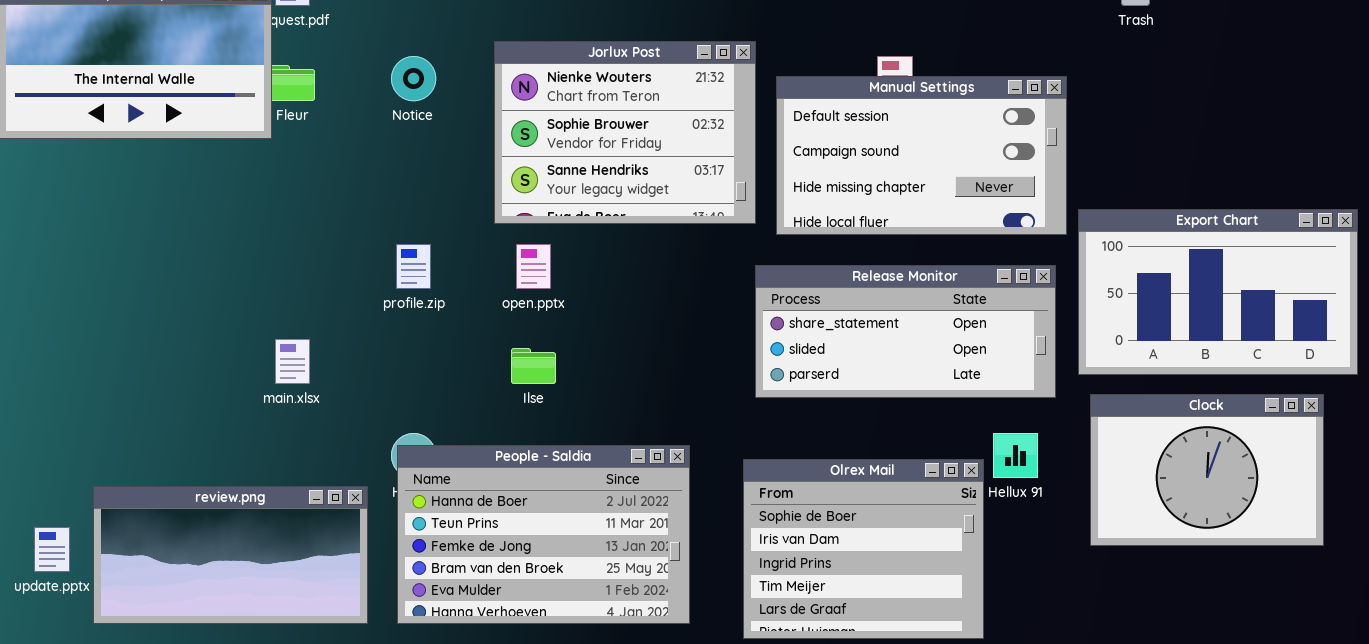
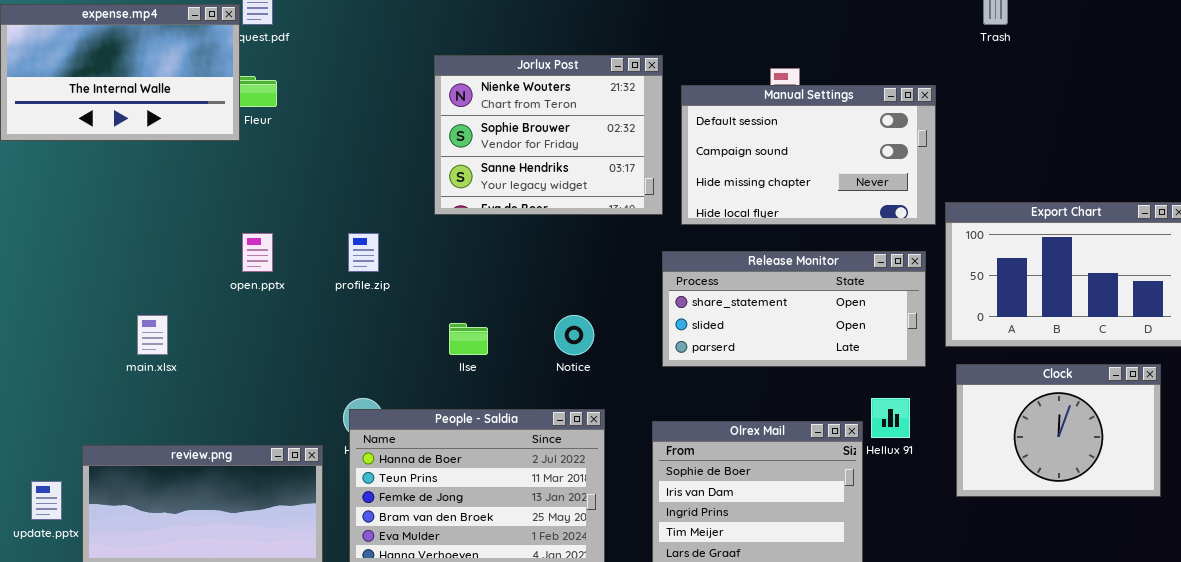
Notice: [391,56,436,101] -> [554,315,594,355], moved
open.pptx: [516,244,551,289] -> [242,233,273,272], moved
main.xlsx: [275,339,310,384] -> [137,315,168,355], moved

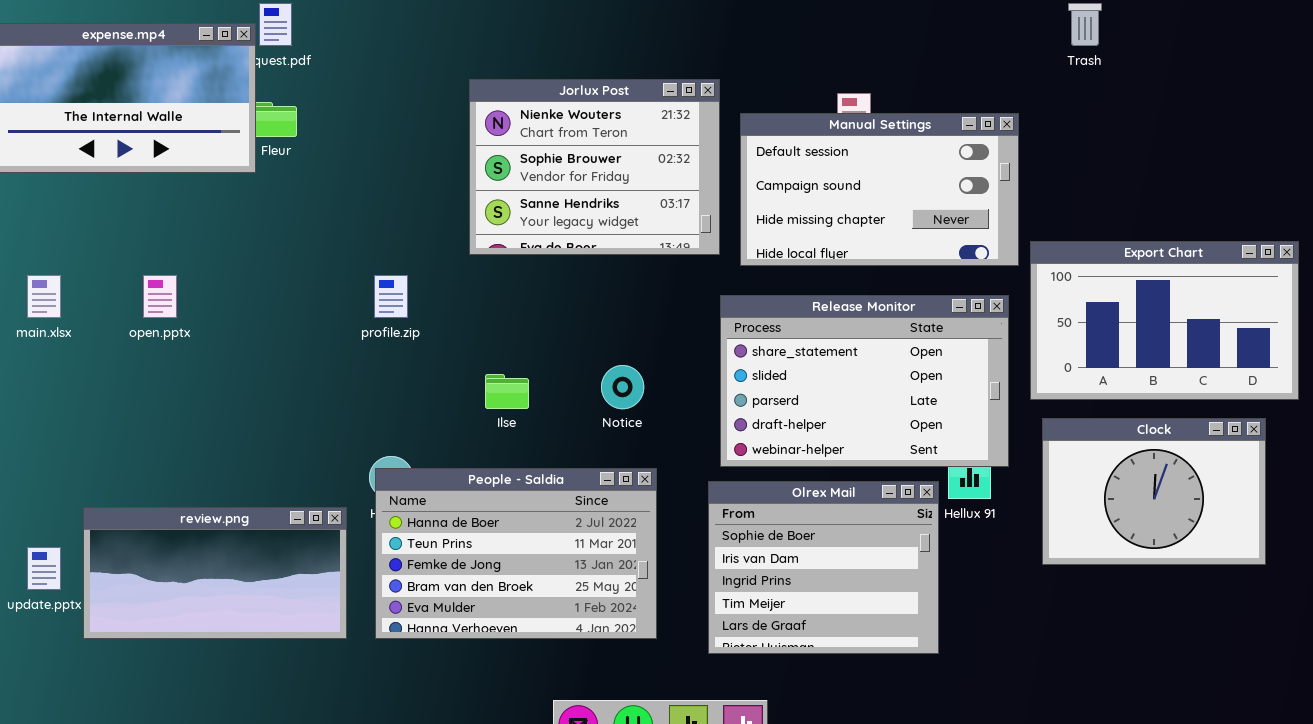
open.pptx: [242,233,273,272] -> [143,275,177,318], moved
Release Monitor: [662,251,926,367] -> [720,295,1009,467], resized
main.xlsx: [137,315,168,355] -> [27,275,61,318], moved

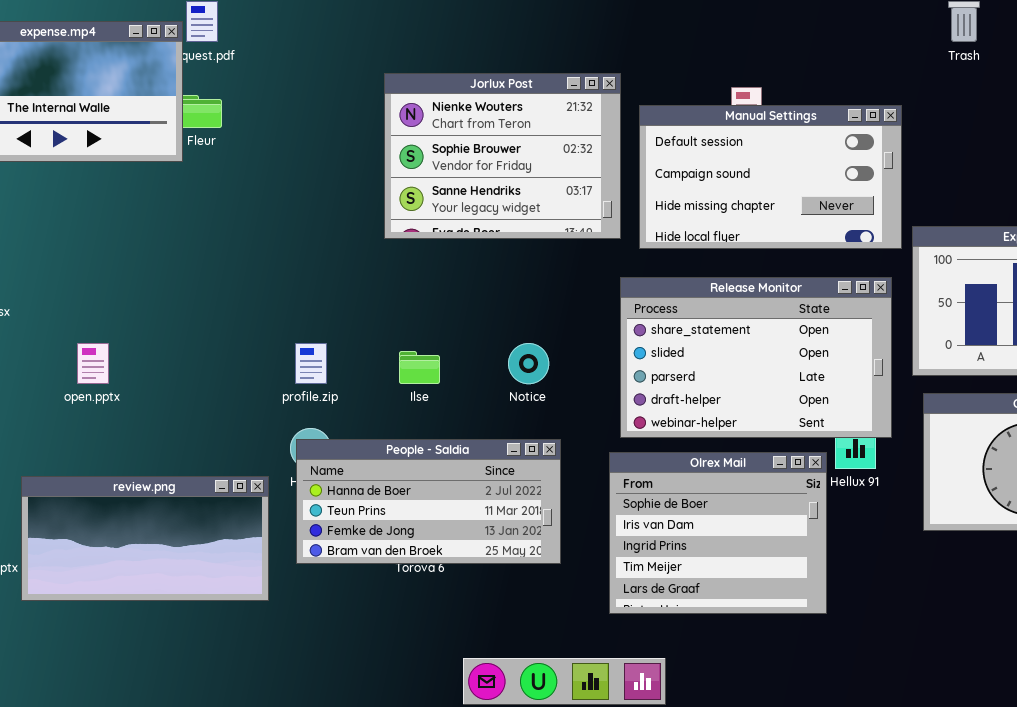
open.pptx: [143,275,177,318] -> [77,343,109,384], moved
profile.zip: [374,275,408,318] -> [295,343,327,384], moved
People - Saldia: [375,468,657,639] -> [296,439,561,564], resized

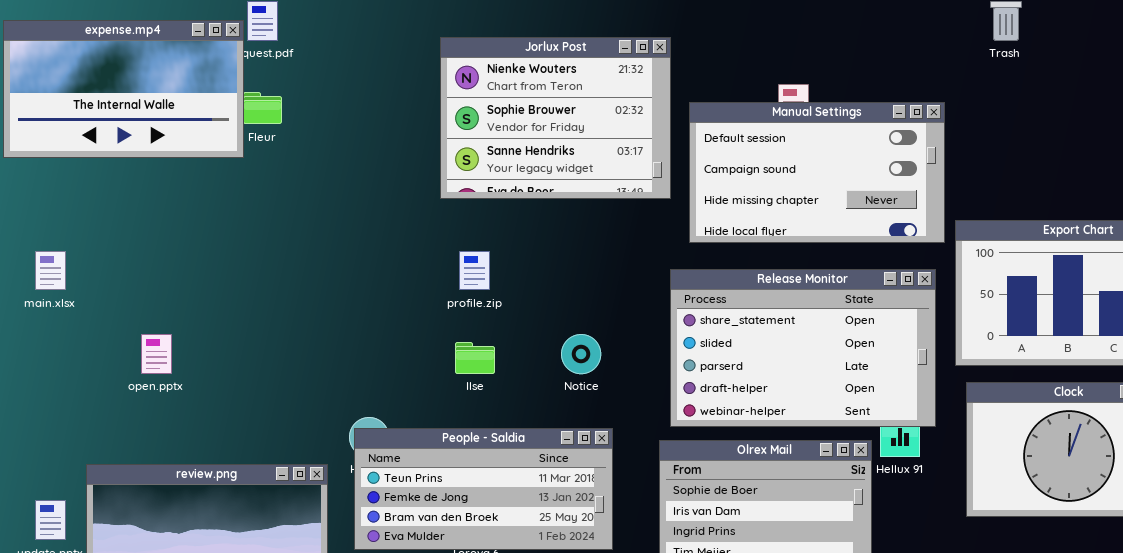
Jorlux Post: [384,73,621,239] -> [440,37,671,199], moved
profile.zip: [295,343,327,384] -> [459,251,490,290], moved
People - Saldia: [296,439,561,564] -> [354,428,613,550], scrolled down 1 row

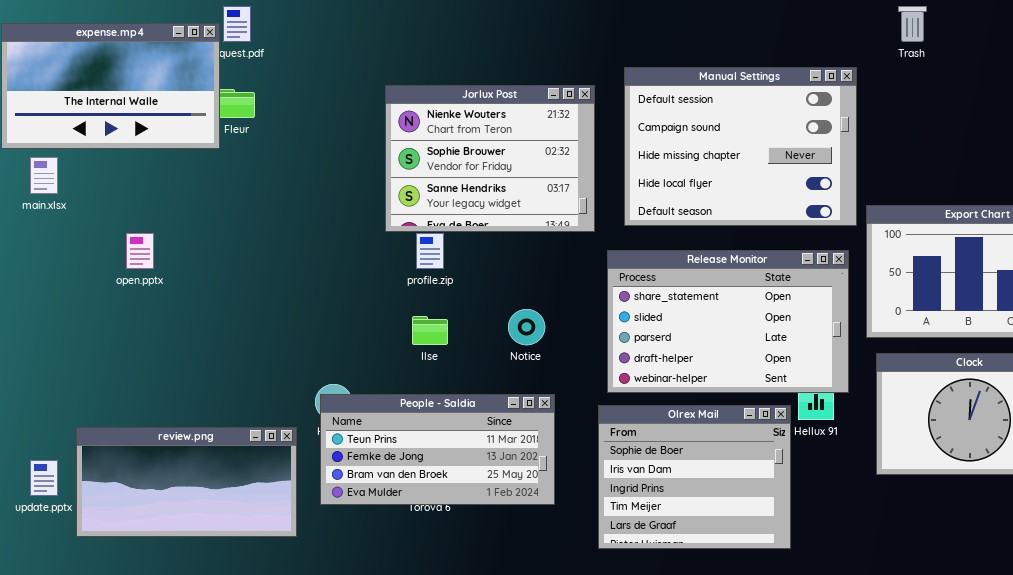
Jorlux Post: [440,37,671,199] -> [385,85,595,232], moved
Manual Settings: [689,102,945,243] -> [624,67,857,226], resized
main.xlsx: [35,251,66,290] -> [30,157,58,194], moved
open.pptx: [141,334,172,374] -> [126,233,154,269], moved

